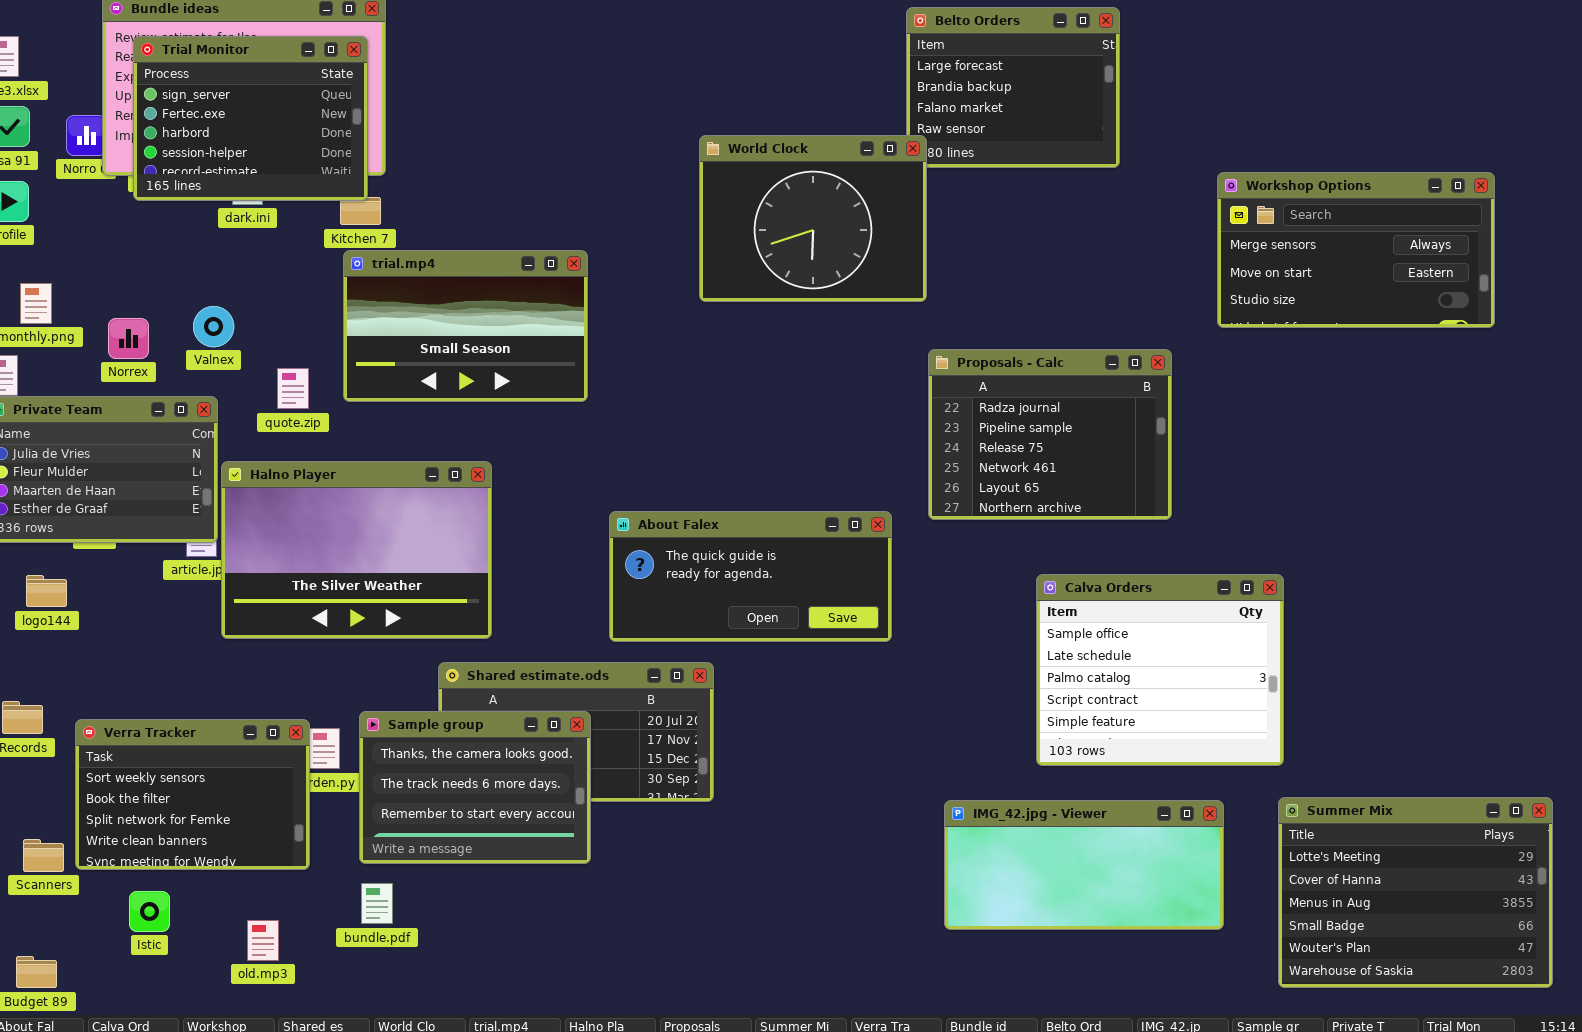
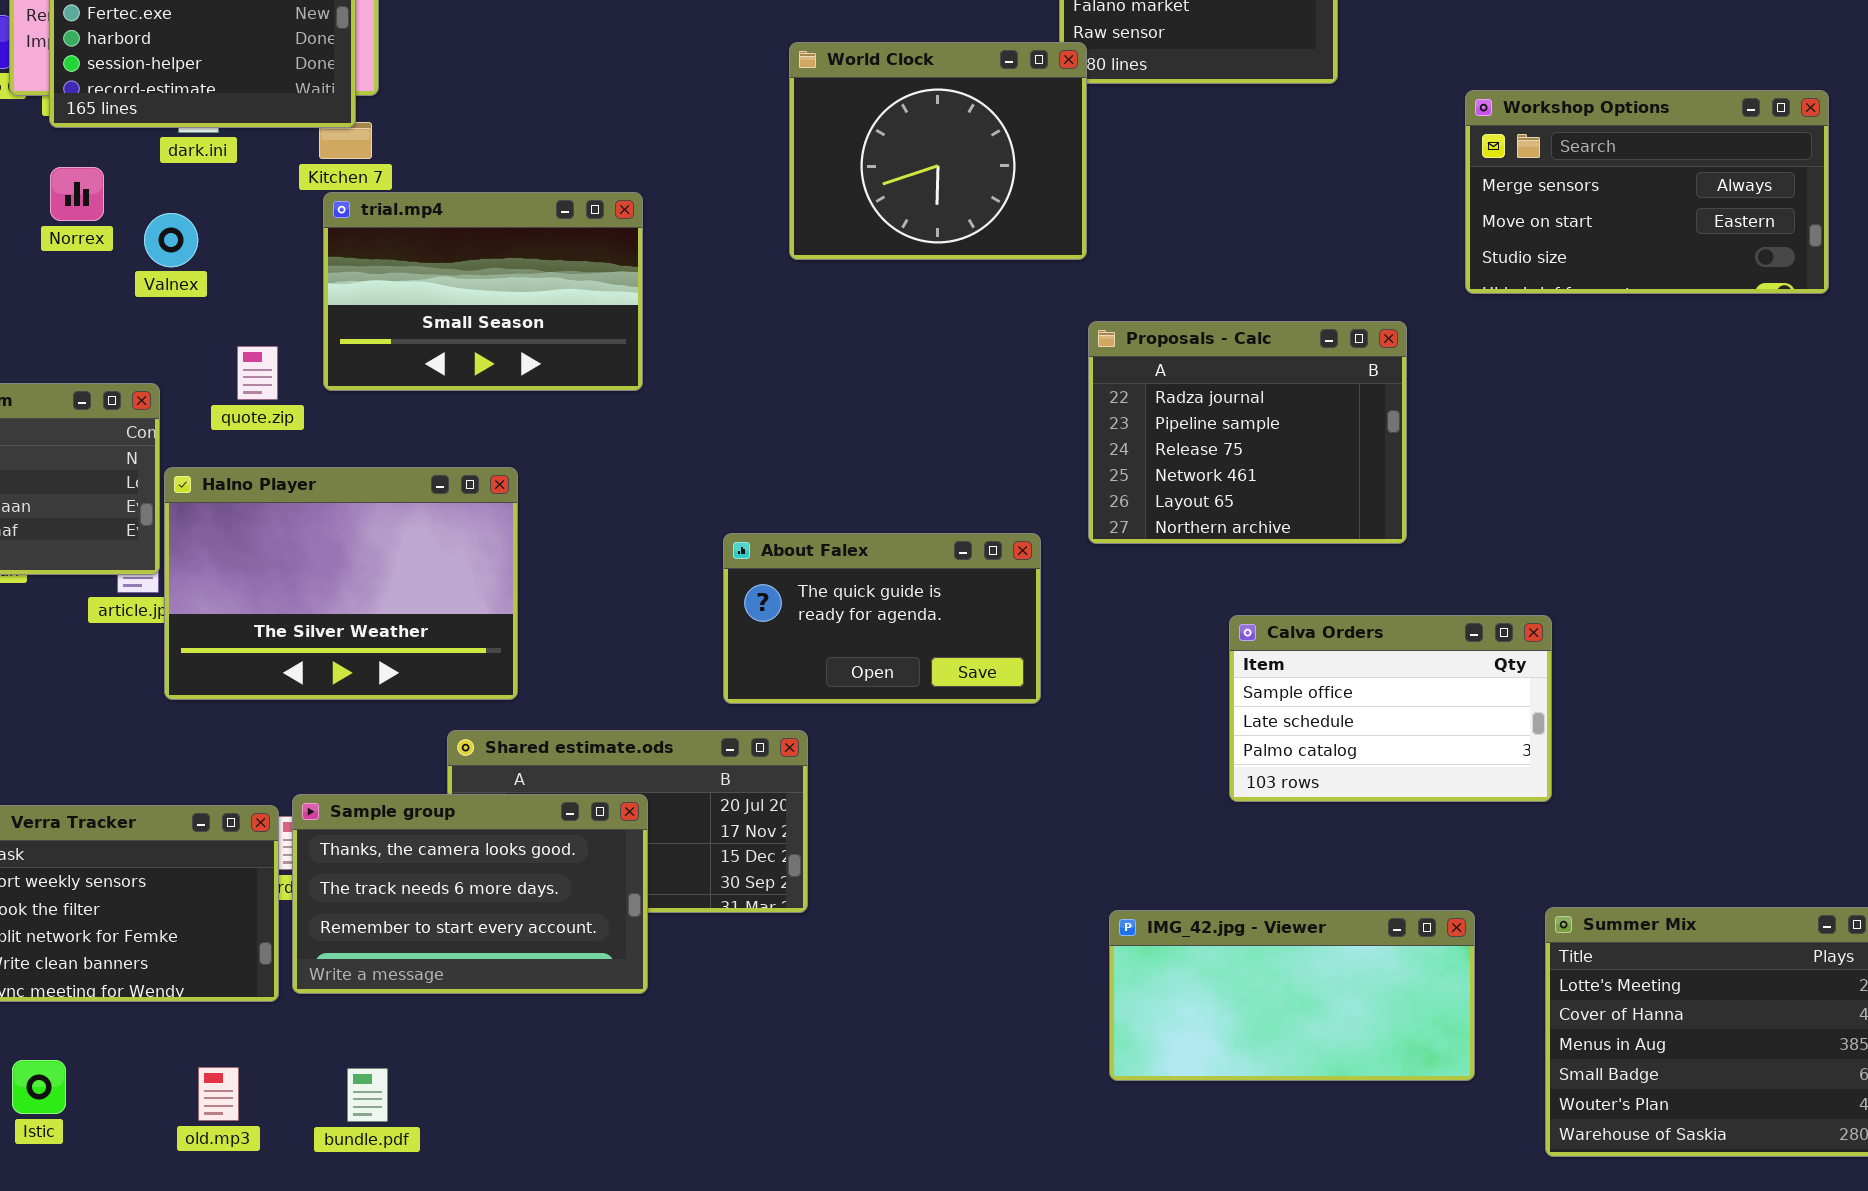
Valnex: [193,306,234,347] -> [144,213,198,267], moved
Norrex: [108,318,149,359] -> [50,167,104,221], moved
About Falex: [609,511,892,642] -> [723,533,1041,704], resized
Calva Orders: [1036,574,1284,766] -> [1229,615,1552,802], resized
Sample group: [359,711,591,864] -> [292,794,648,994], resized
bundle.pdf: [361,883,393,924] -> [347,1068,388,1122], moved
Istic: [129,891,170,932] -> [12,1060,66,1114], moved

